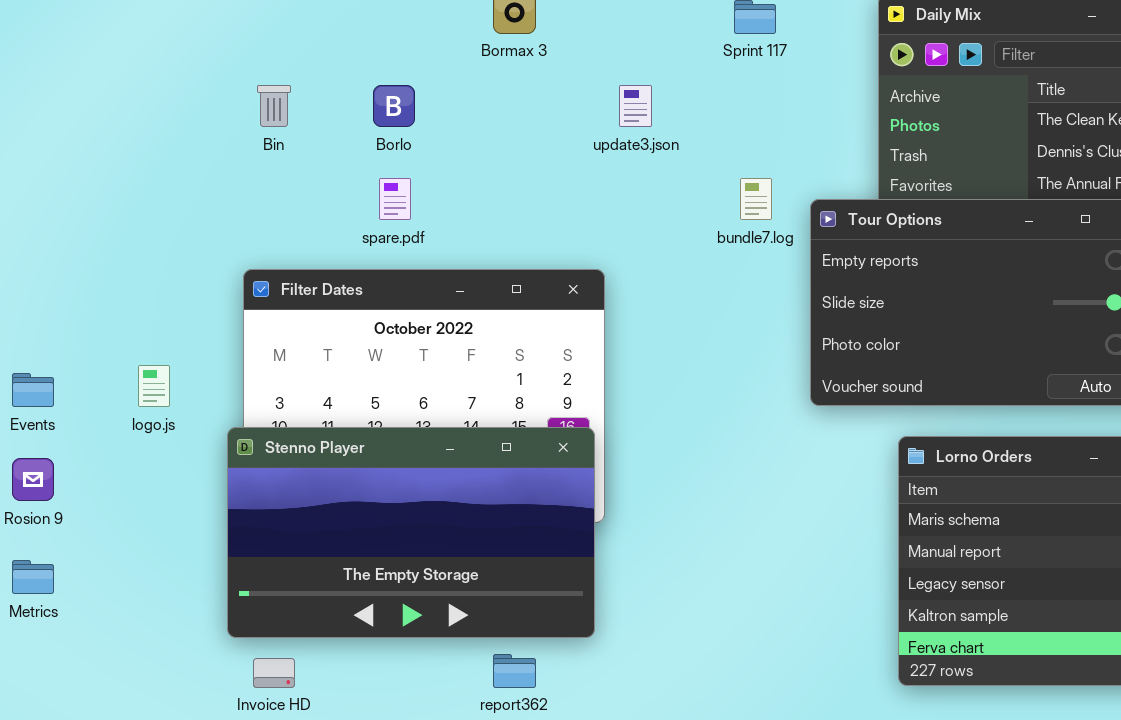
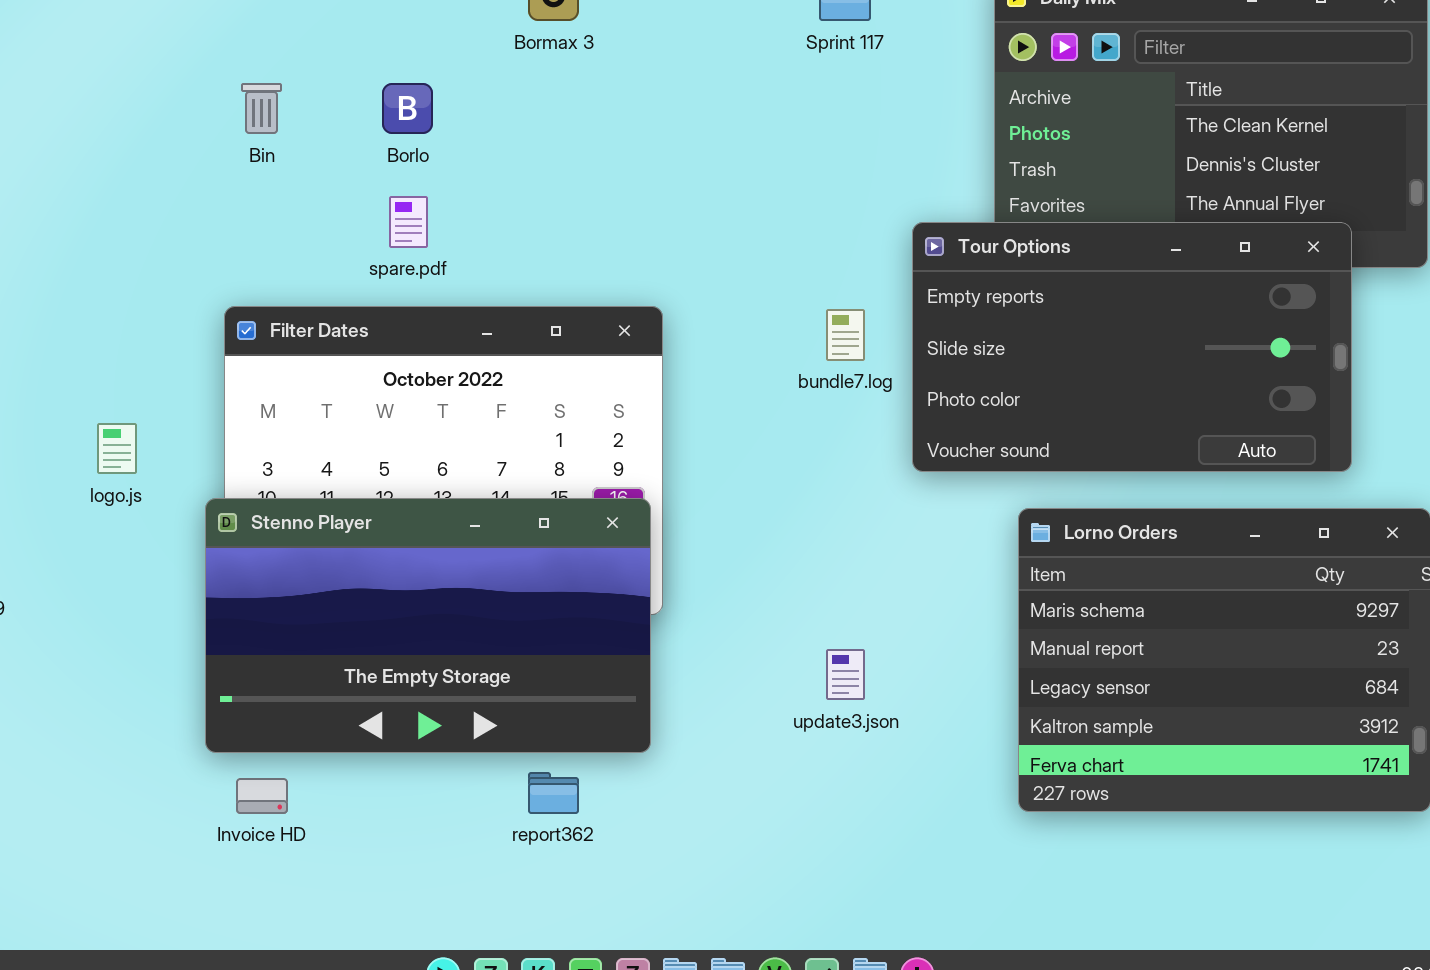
update3.json: [619,85,652,127] -> [826,649,865,700], moved
bundle7.log: [740,178,772,220] -> [826,309,865,361], moved

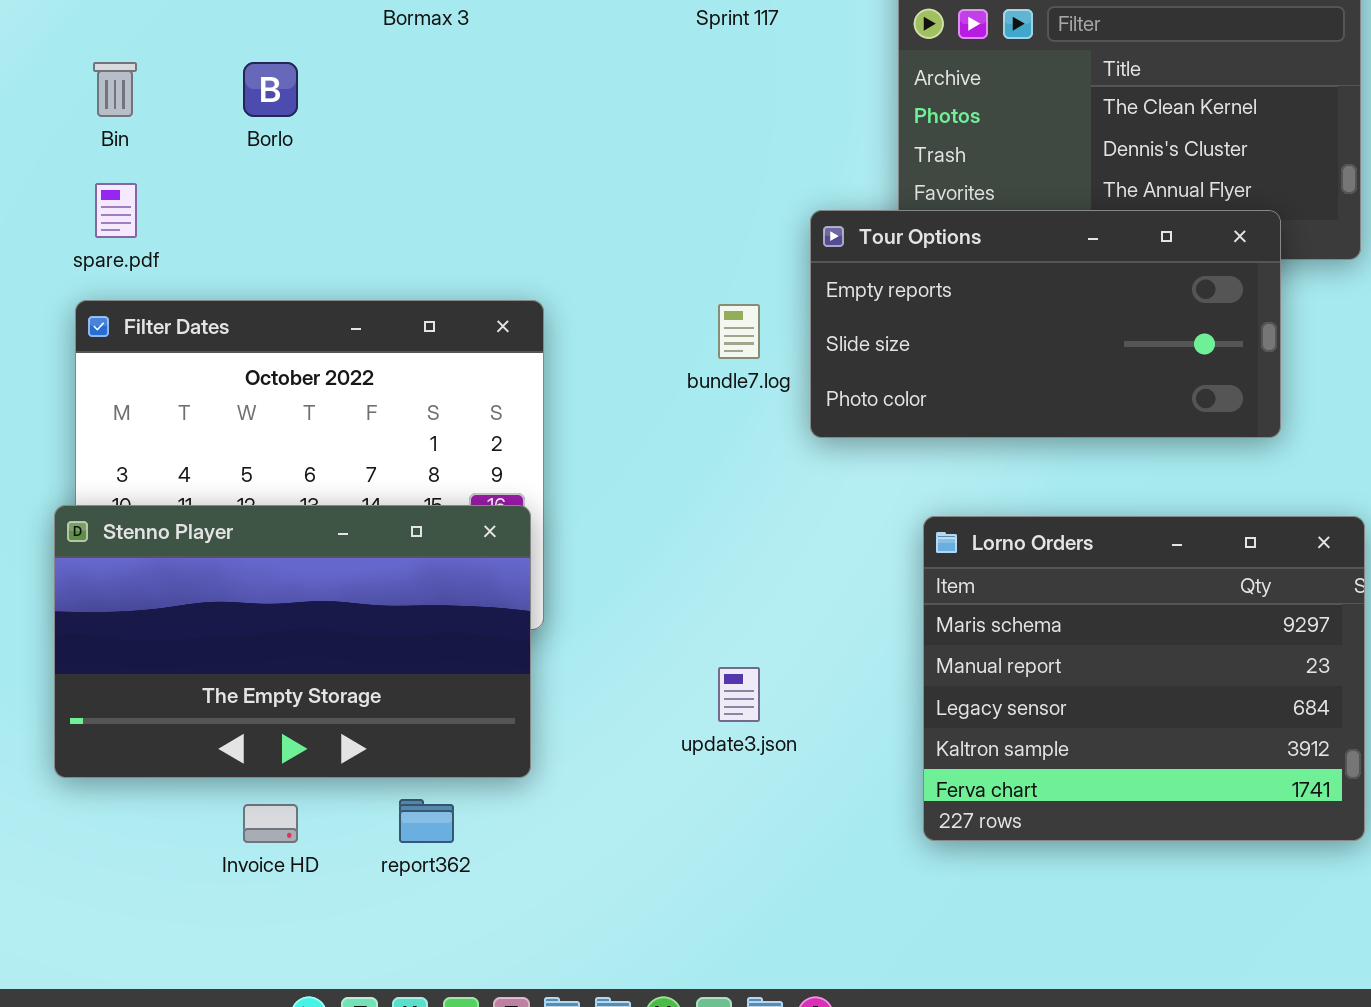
spare.pdf: [389,196,428,248] -> [95,183,137,238], moved
Tour Options: [912,222,1352,472] -> [810,210,1281,438], resized
Invoice HD: [236,778,288,814] -> [243,804,298,843], moved

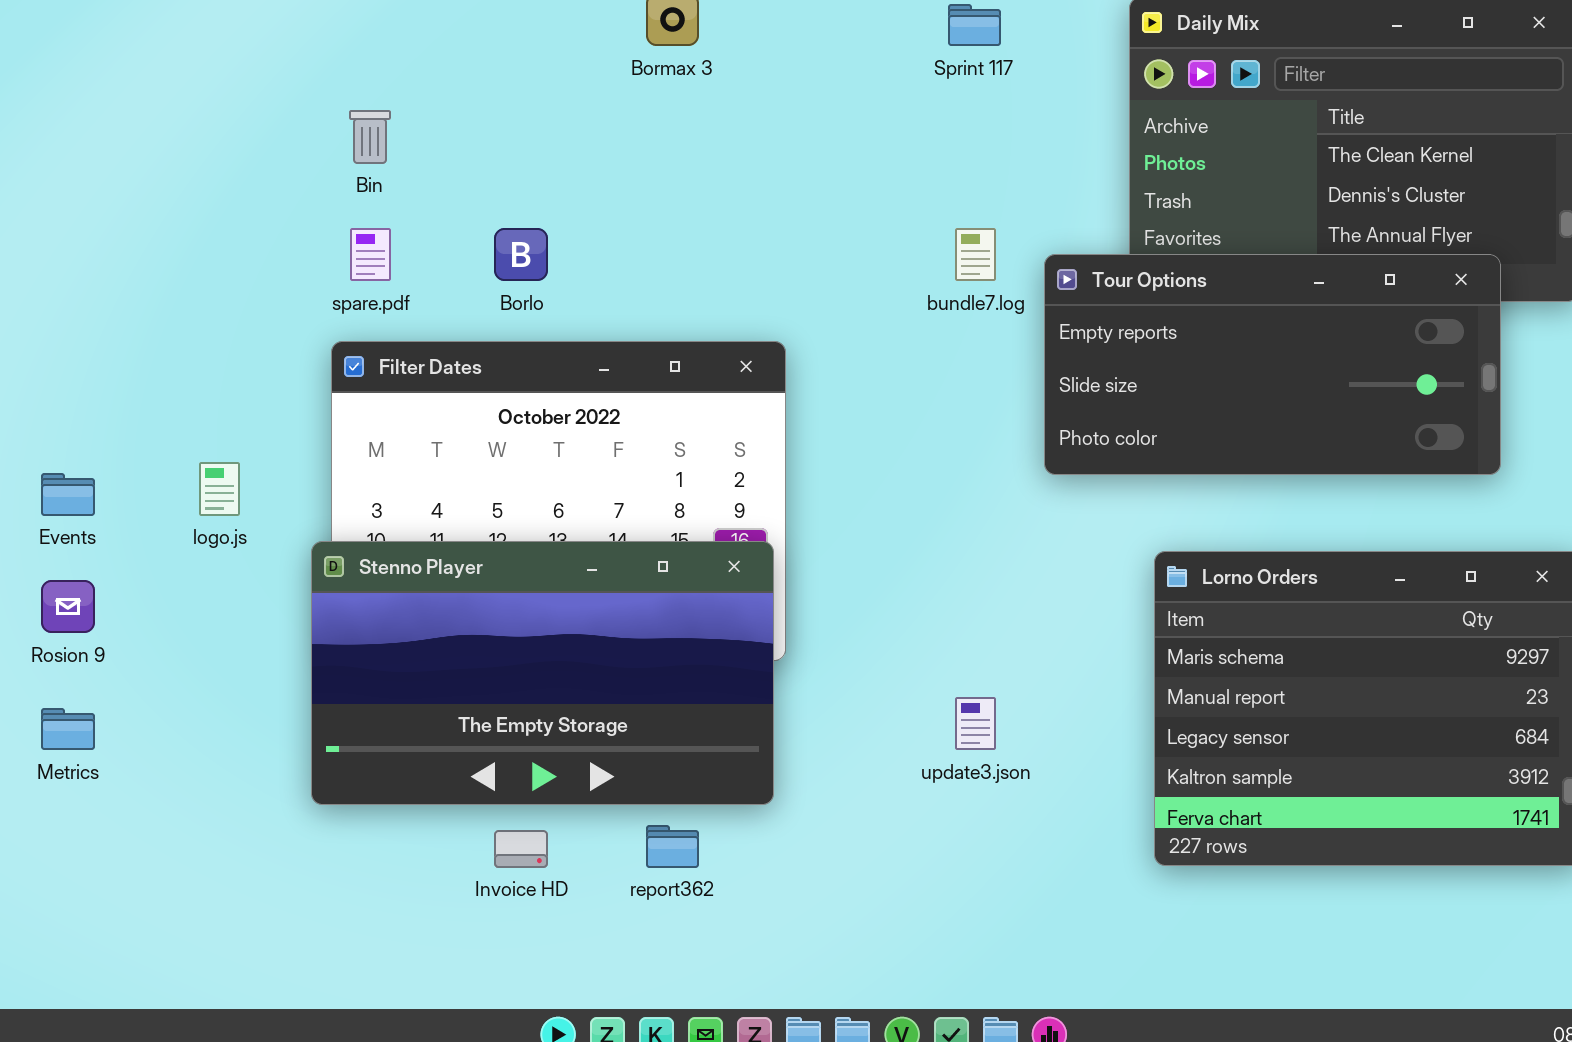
Borlo: [243,62,298,117] -> [494,228,548,281], moved
bundle7.log: [718,304,760,359] -> [955,228,996,281], moved

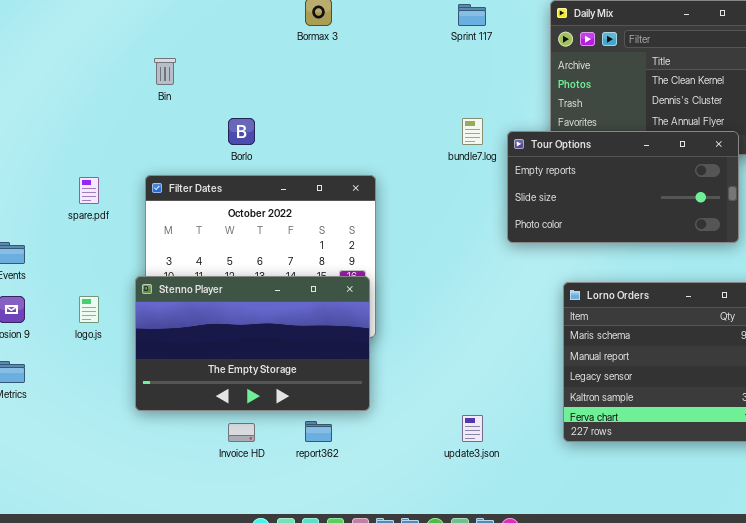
spare.pdf: [350,228,391,281] -> [79,177,99,204], moved
logo.js: [199,462,240,516] -> [79,296,99,323], moved
update3.json: [955,697,996,750] -> [462,415,483,442], moved

